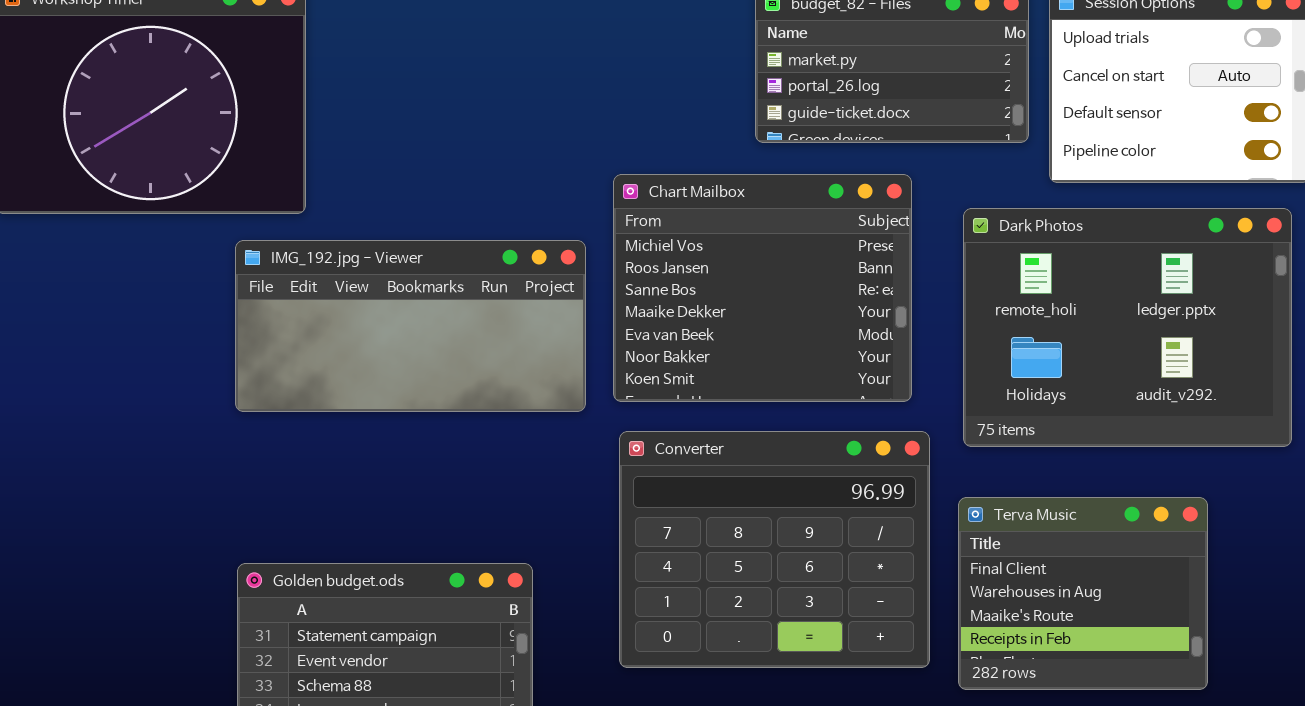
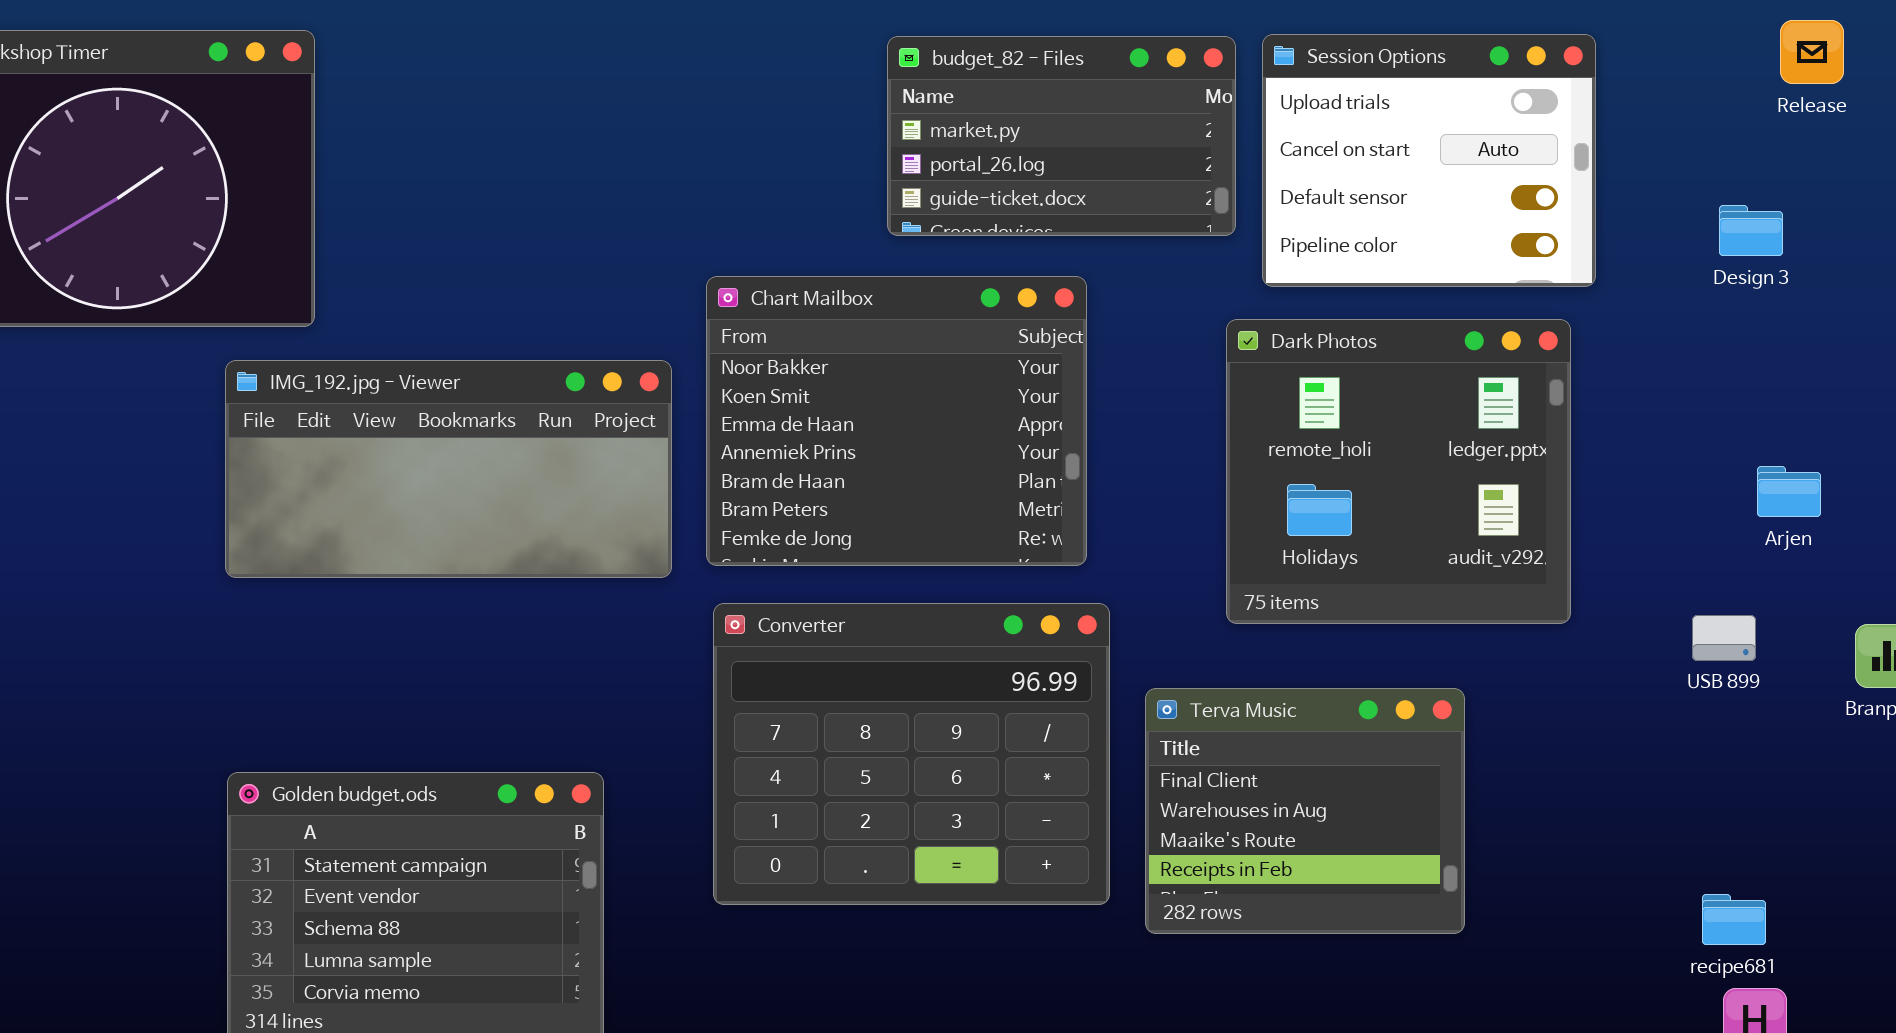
Chart Mailbox: [613,174,912,402] -> [706,276,1087,566], scrolled down 5 rows
Dark Photos: [963,208,1292,447] -> [1226,319,1571,624], resized

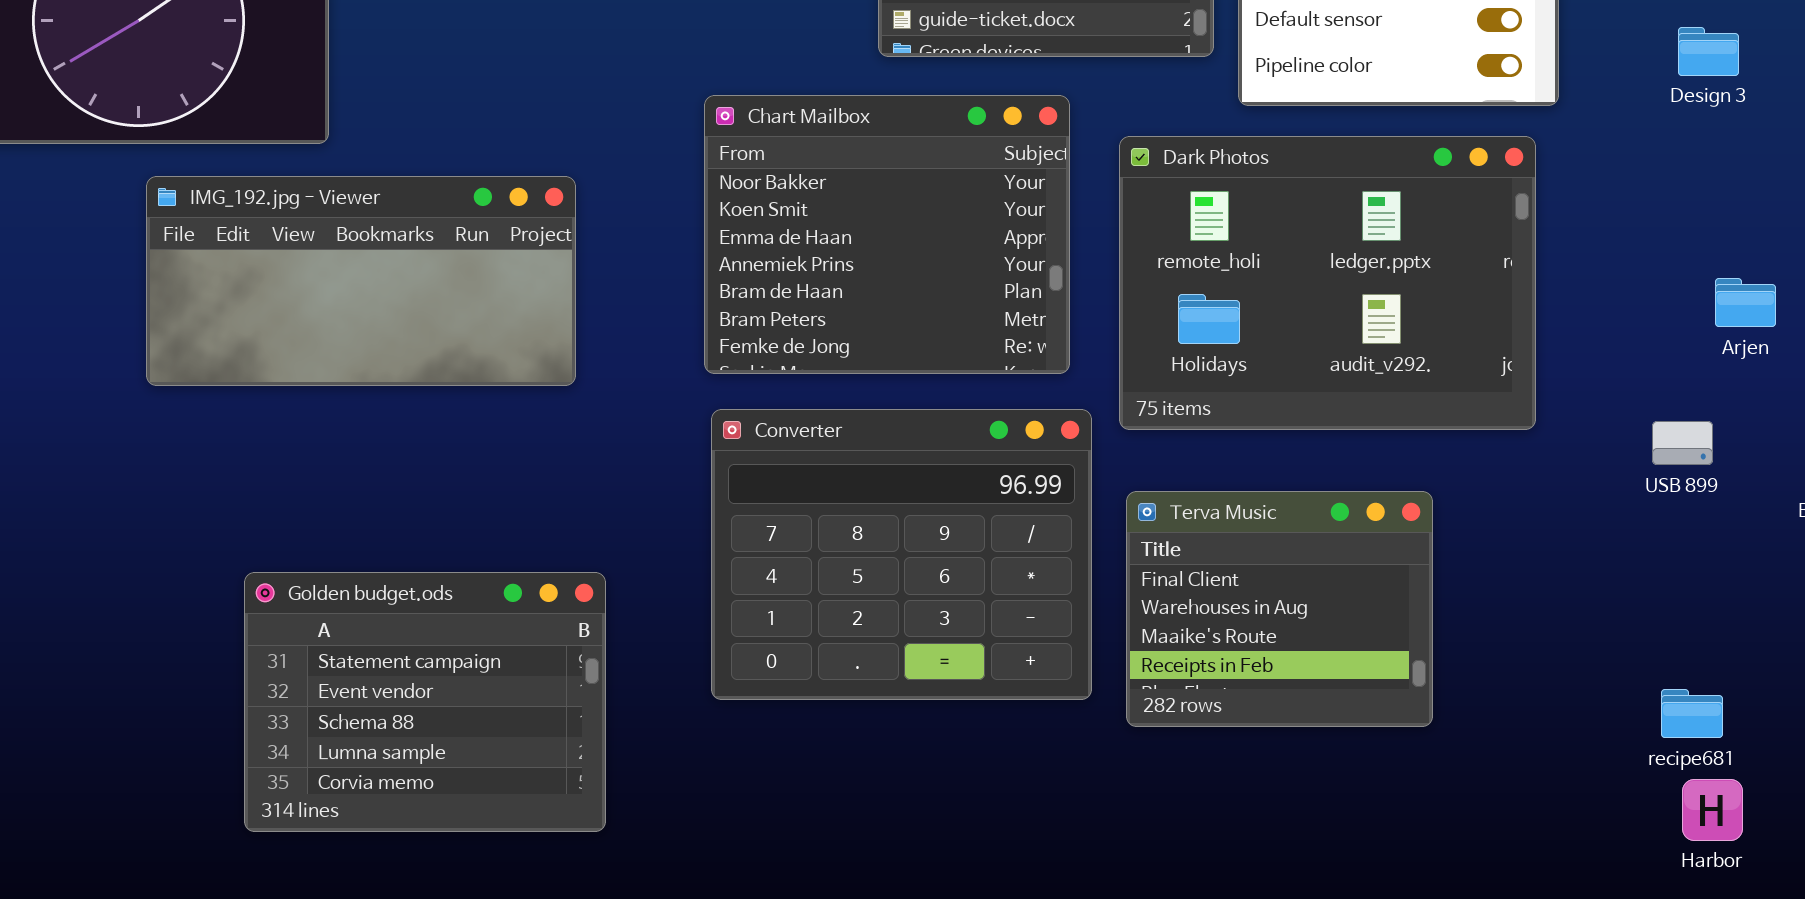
Dark Photos: [1226,319,1571,624] -> [1119,136,1536,430], resized
IMG_192.jpg - Viewer: [225,360,672,578] -> [146,176,576,386], moved

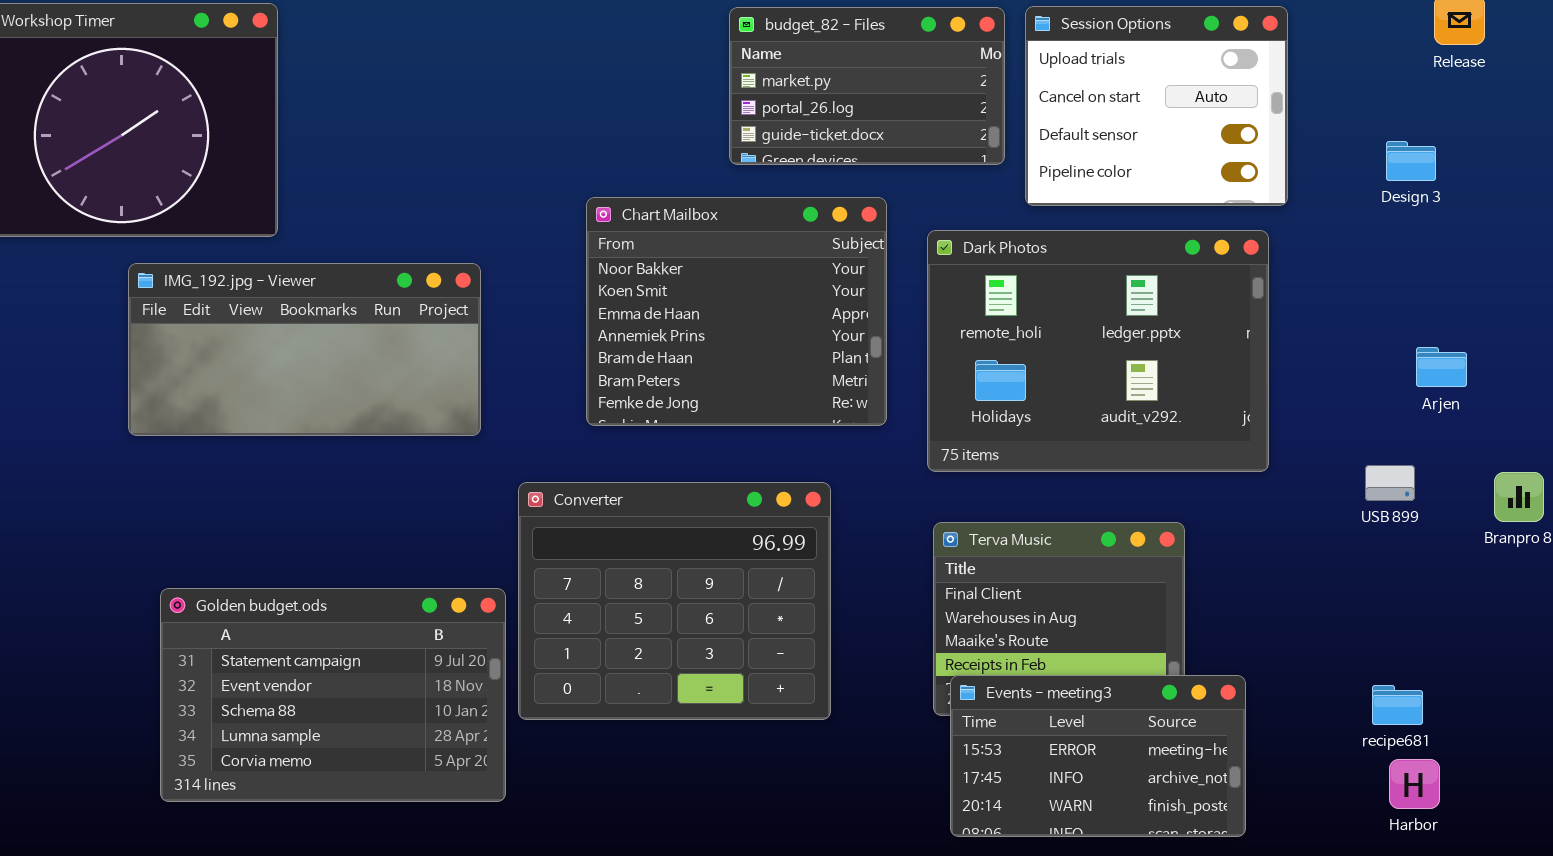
Converter: [711,409,1092,700] -> [518,482,831,720], moved
Golden budget.ods: [244,572,606,832] -> [160,588,506,802], resized
Events - meeting3: none -> [950,675,1246,837], opened

